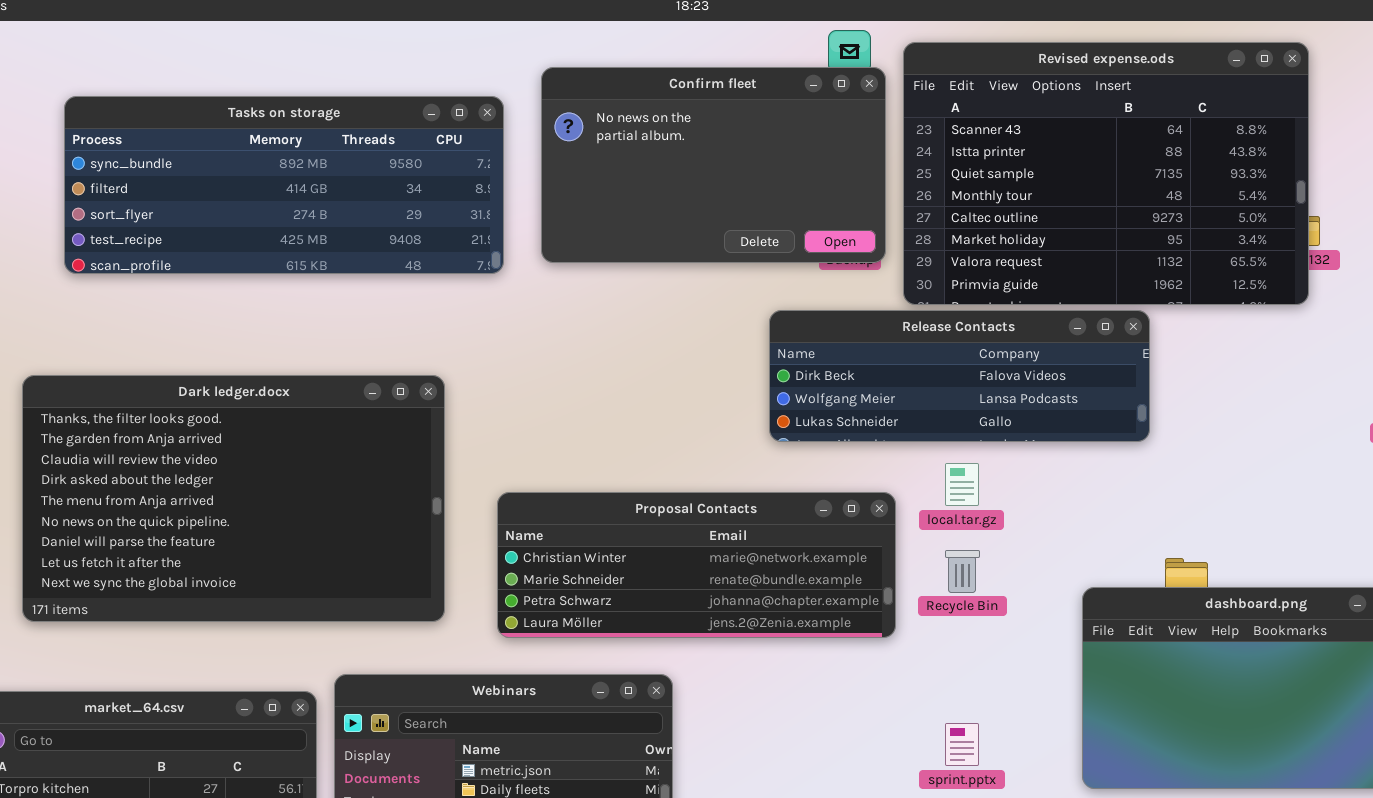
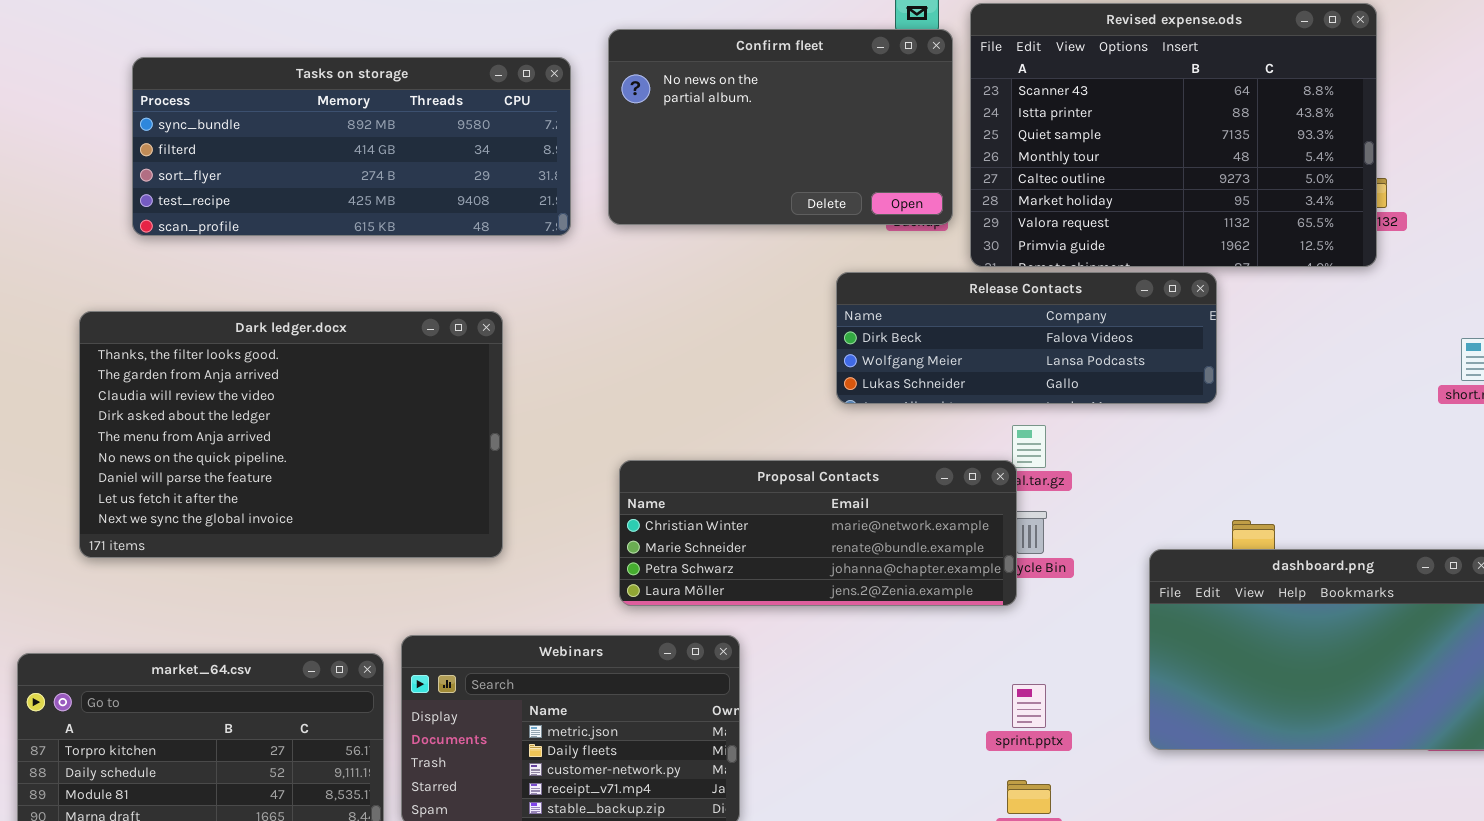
Dark ledger.docx: [22,375,445,622] -> [79,311,503,558], moved
Proposal Contacts: [497,492,896,638] -> [619,460,1017,606], moved

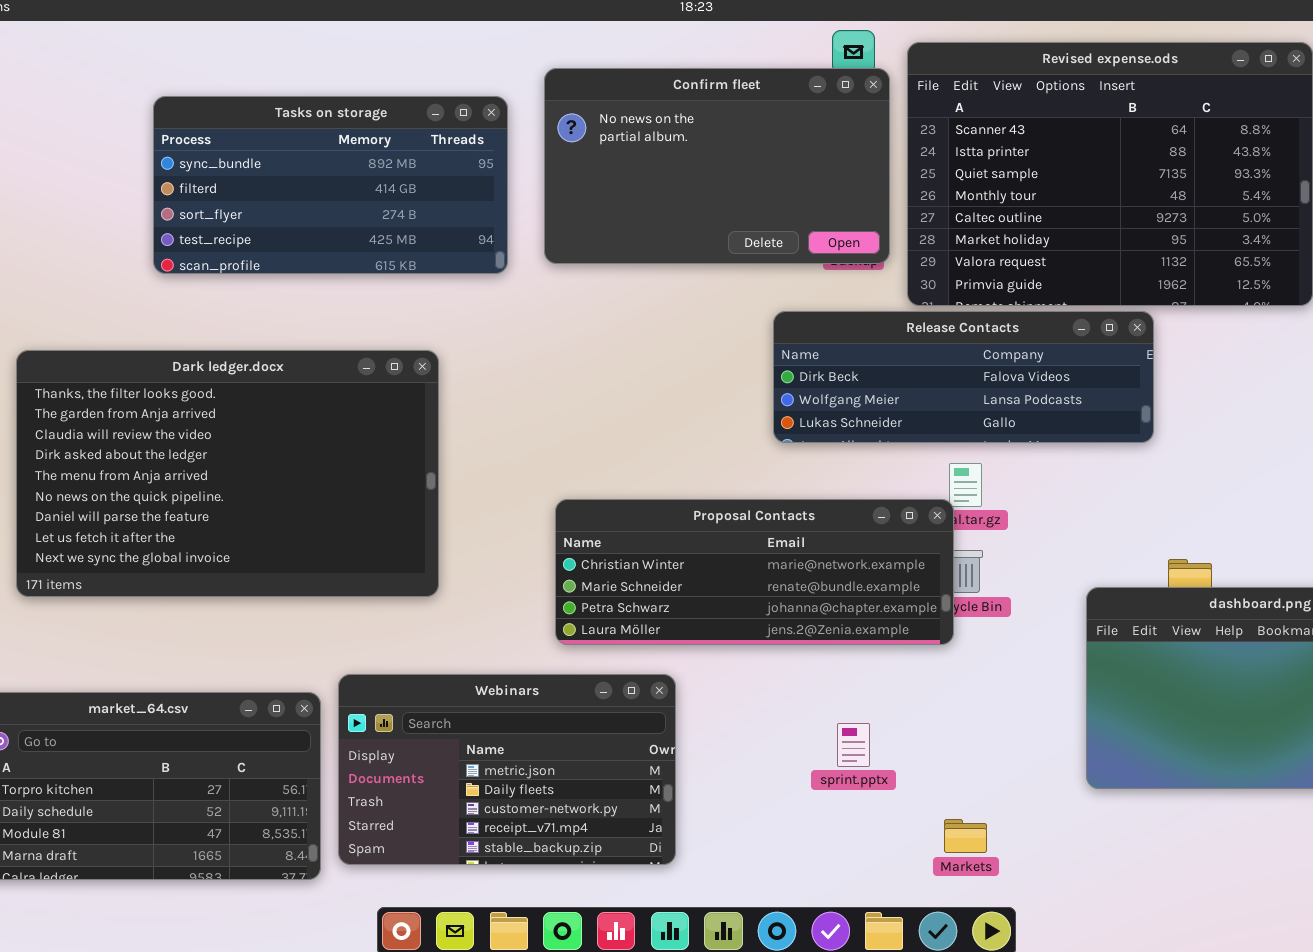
Tasks on storage: [132,57,571,236] -> [153,96,508,274], resized
sprint.pptx: [1012,684,1046,728] -> [837,723,870,767], moved

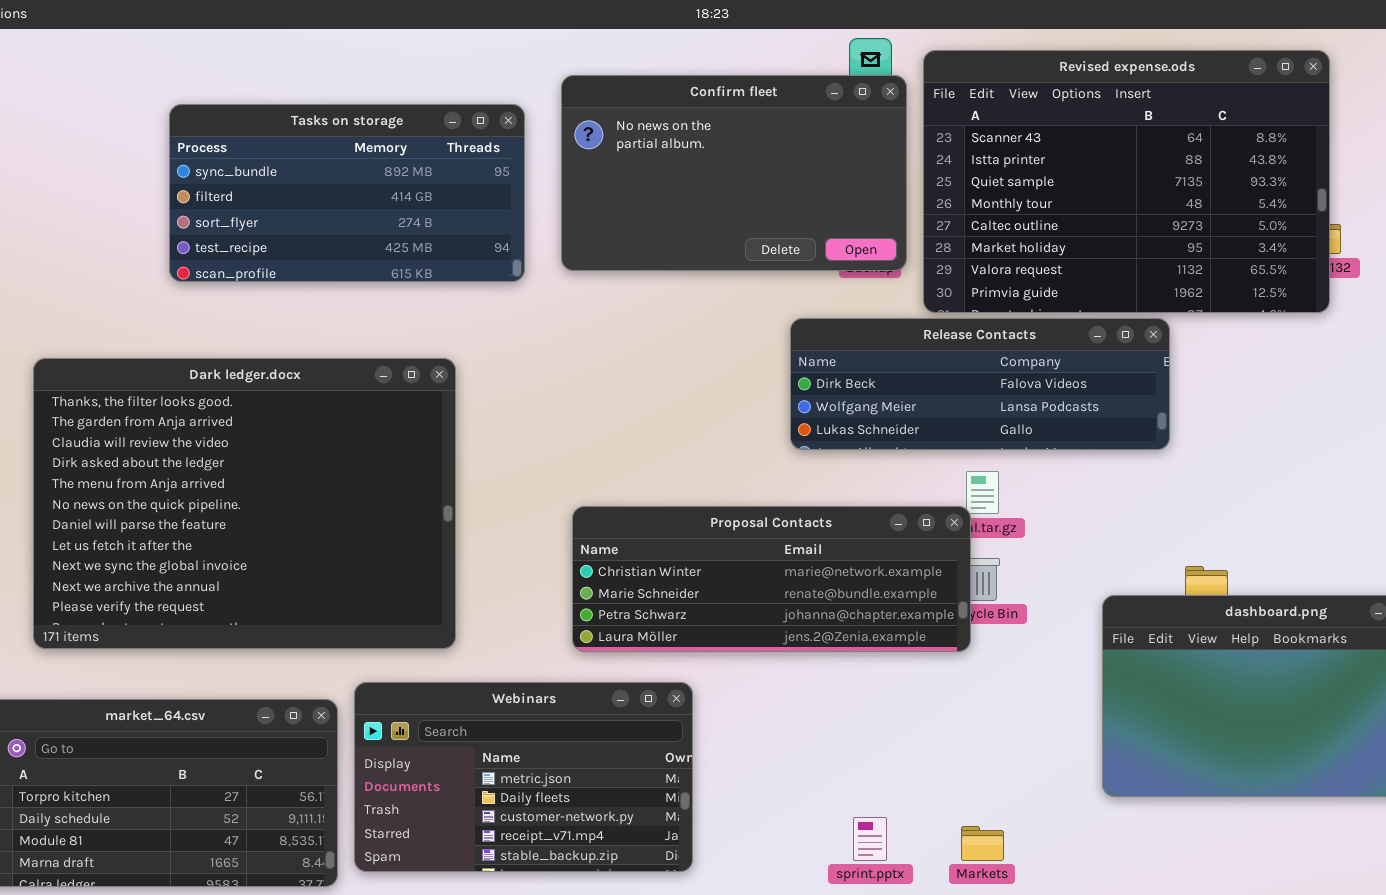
Dark ledger.docx: [16,350,439,597] -> [33,358,456,649], resized
sprint.pptx: [837,723,870,767] -> [853,817,887,861], moved

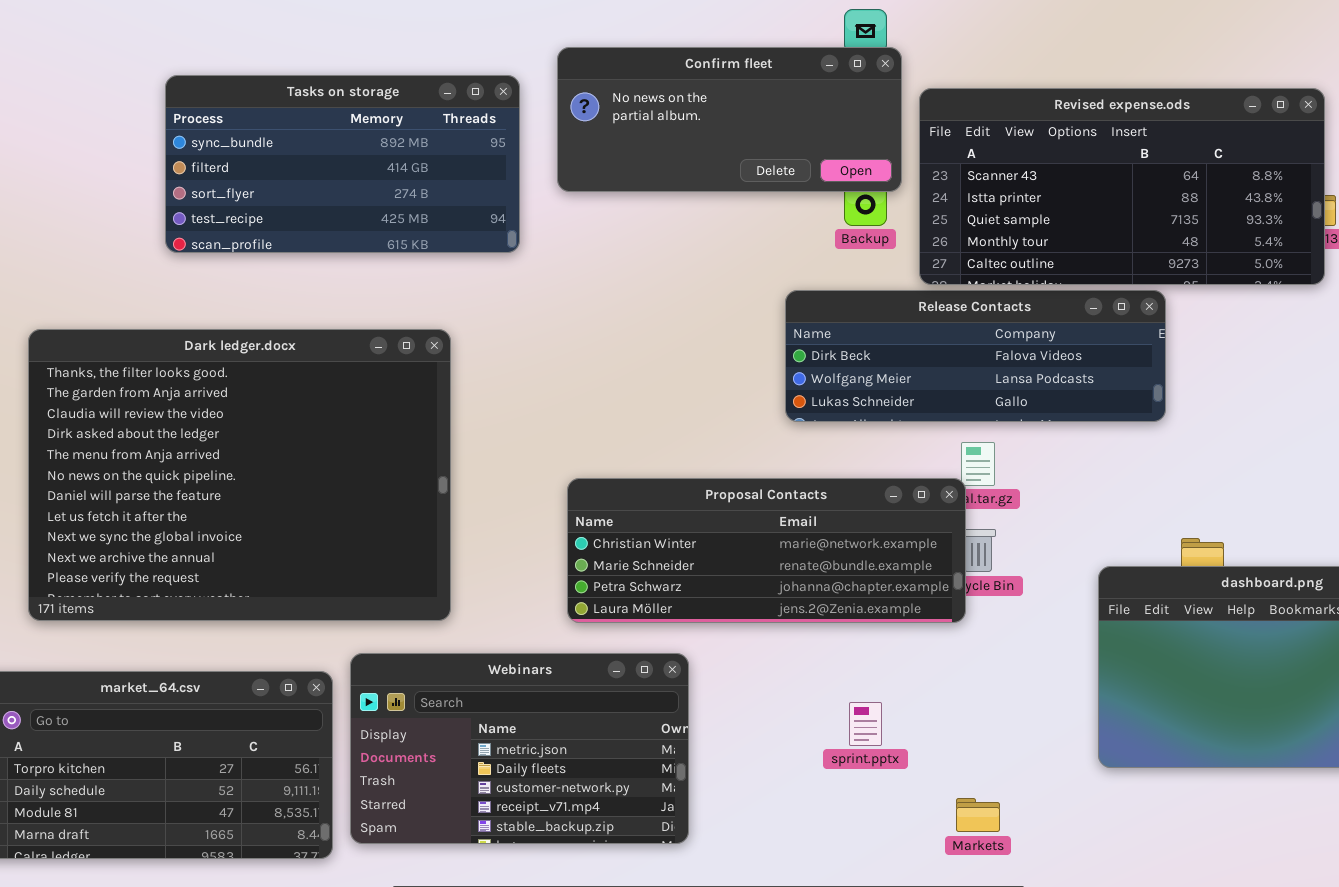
Revised expense.ods: [923,50,1330,313] -> [919,88,1325,285], resized
Confirm fleet: [561,75,907,271] -> [557,47,902,192], resized
sprint.pptx: [853,817,887,861] -> [849,702,882,746], moved

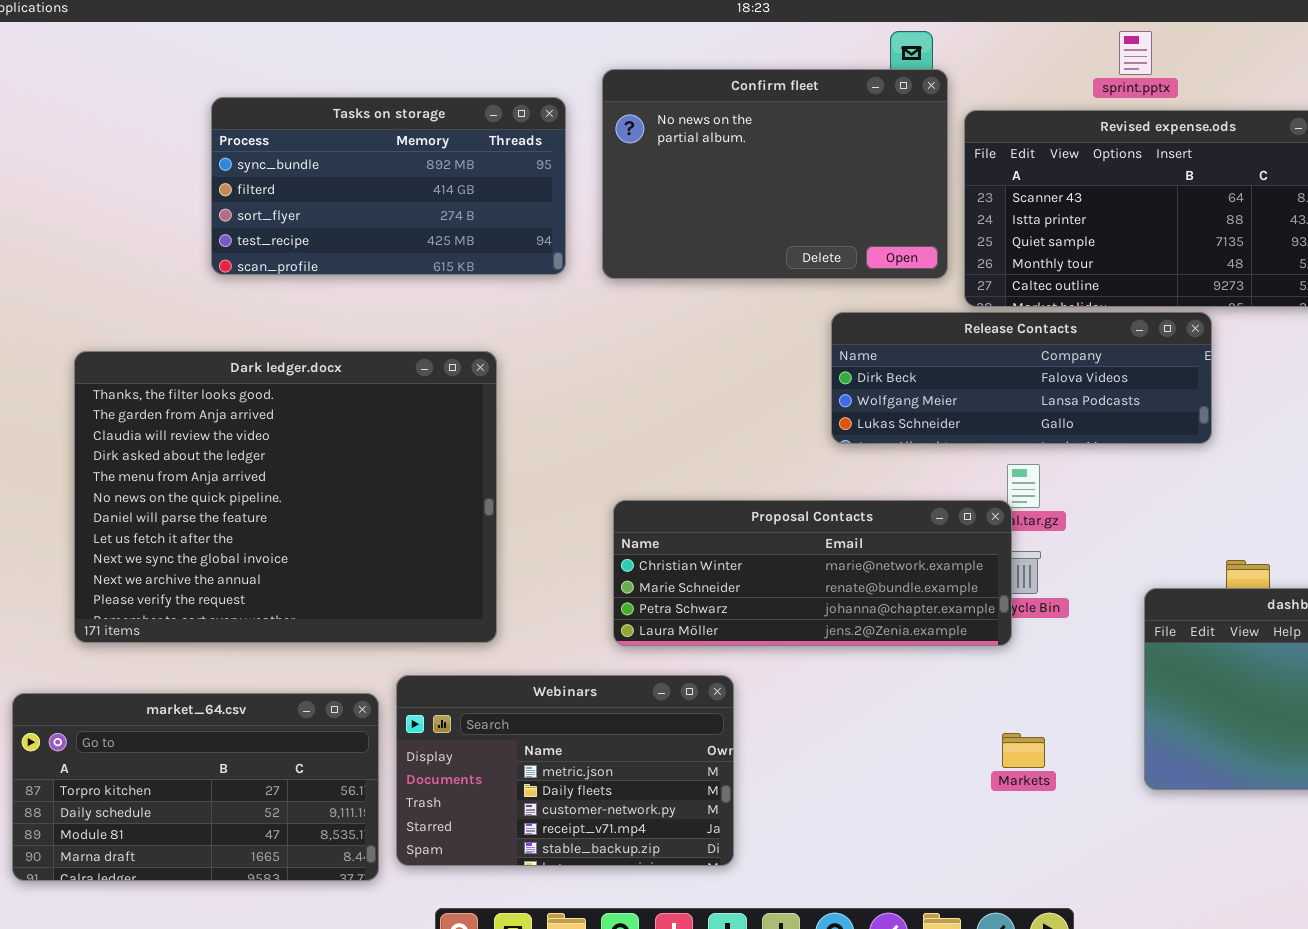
Confirm fleet: [557,47,902,192] -> [602,69,948,279], resized
sprint.pptx: [849,702,882,746] -> [1119,31,1152,75], moved
Markets: [956,798,1000,832] -> [1002,733,1045,768], moved

